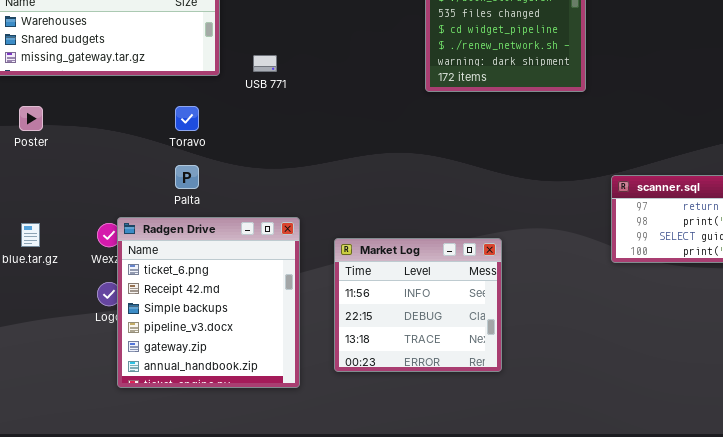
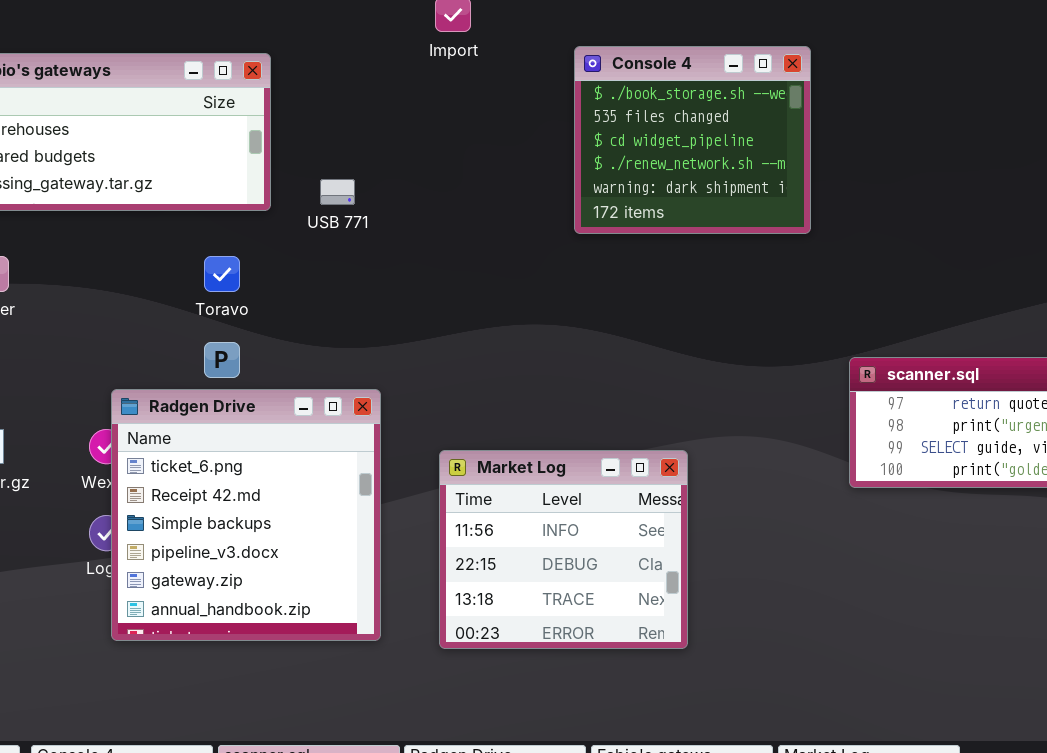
Radgen Drive: [117,217,300,388] -> [111,389,381,641], moved

